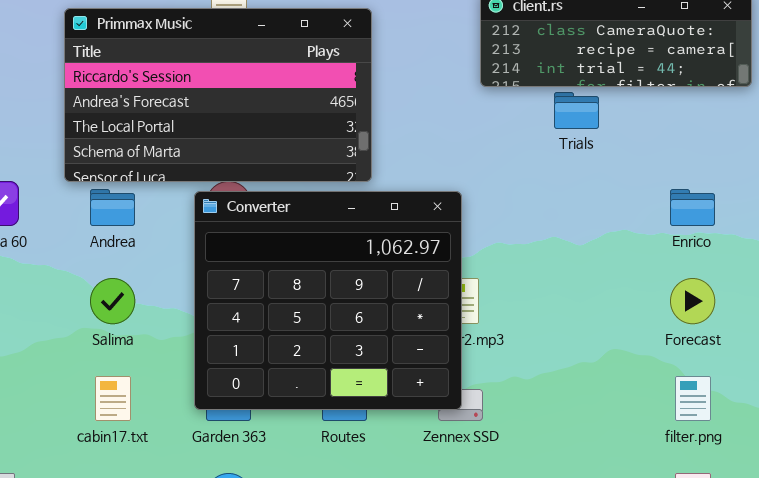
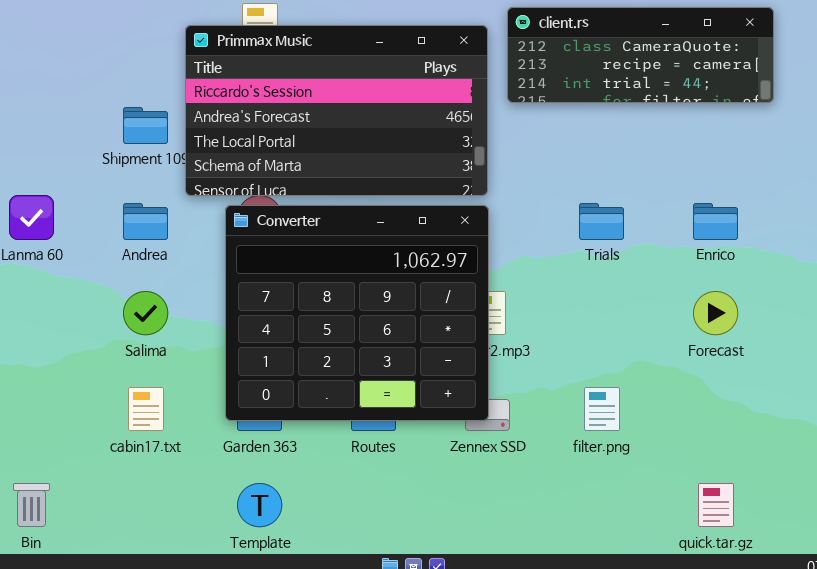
Primmax Music: [64,8,372,182] -> [185,25,488,196], moved
Trials: [554,92,599,129] -> [579,203,624,240], moved
filter.png: [675,376,711,421] -> [584,387,620,431], moved

